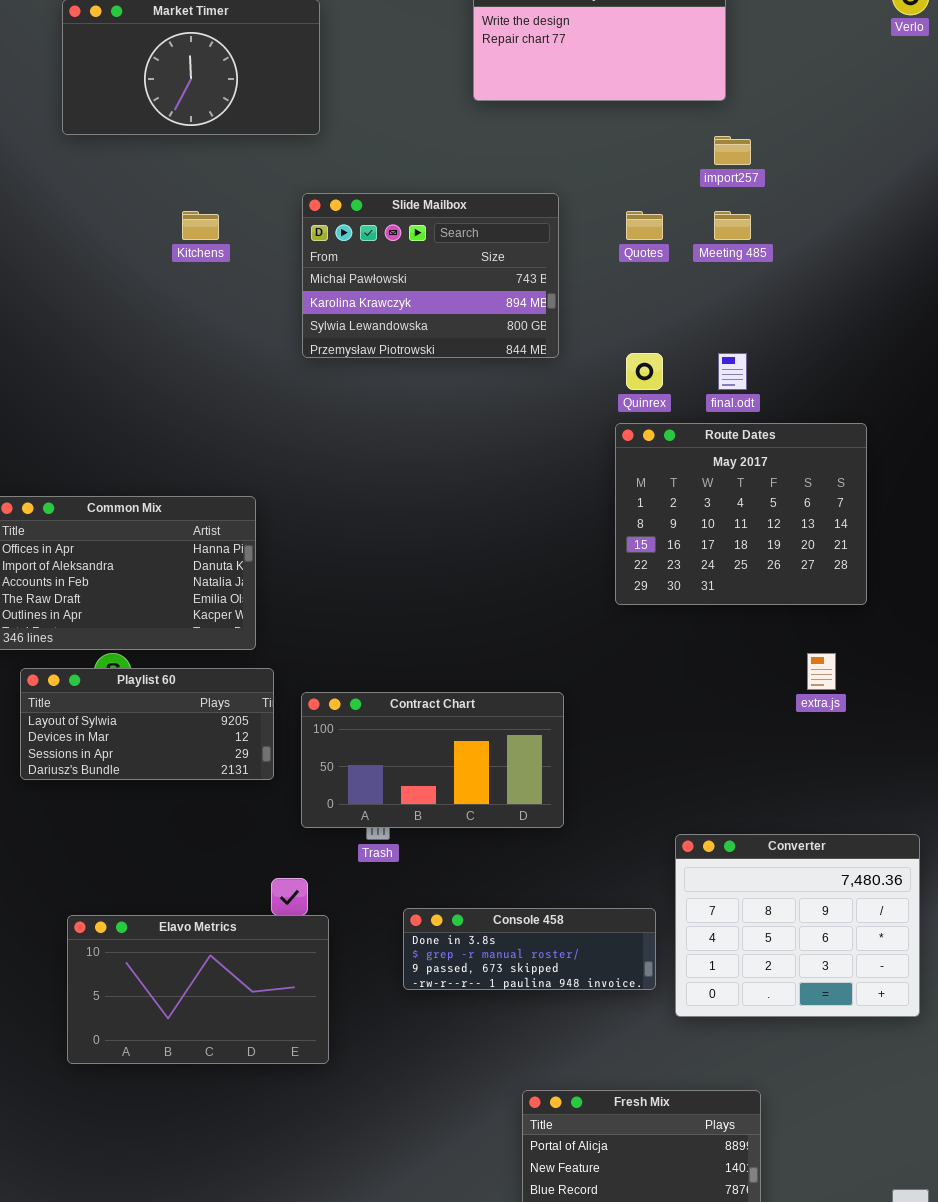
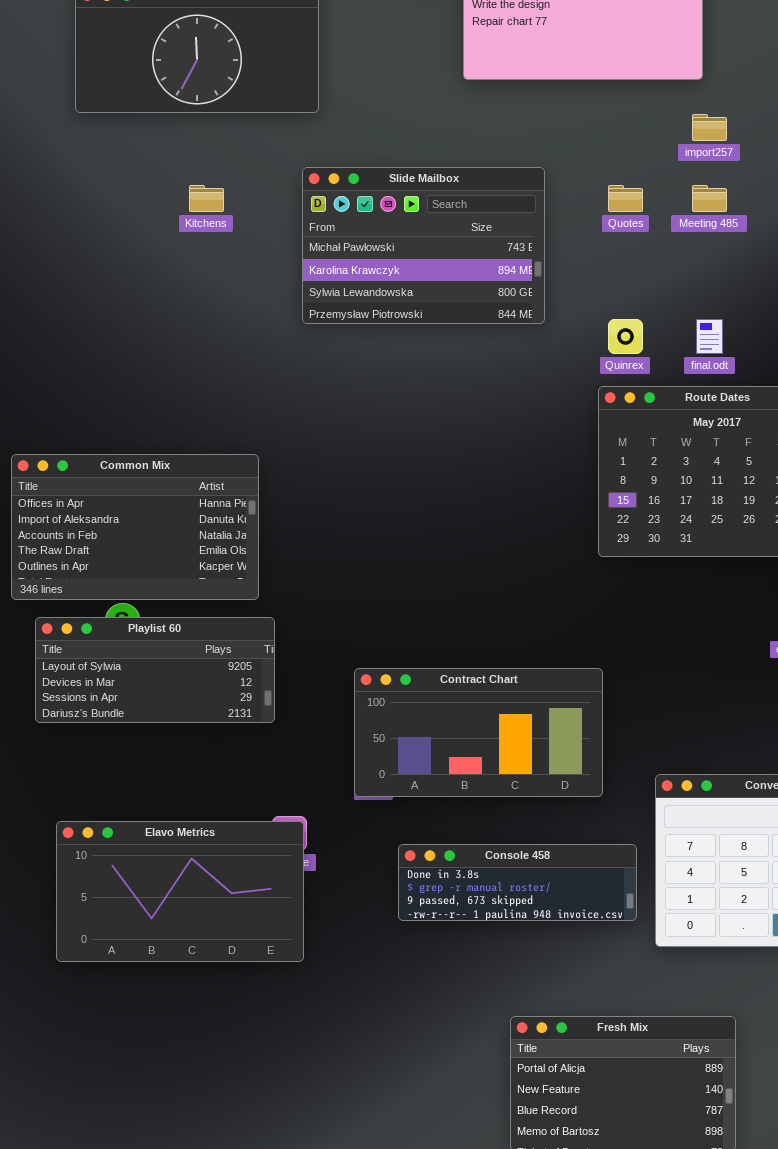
Contract Chart: [301,692,564,828] -> [354,668,603,797], moved
Elavo Metrics: [67,915,329,1064] -> [56,821,304,962], moved

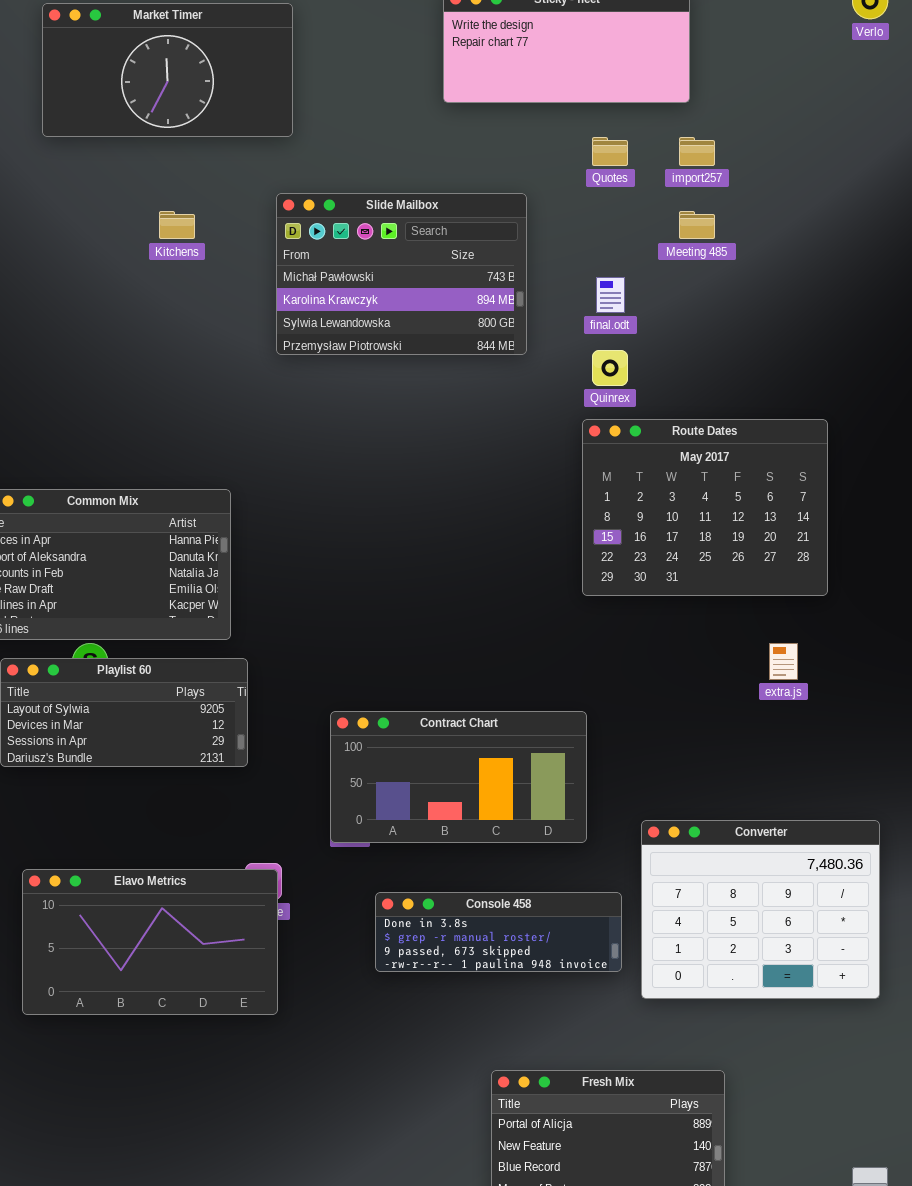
Quotes: [608,185,643,212] -> [592,137,628,166], moved
final.odt: [696,319,723,354] -> [596,277,625,313], moved

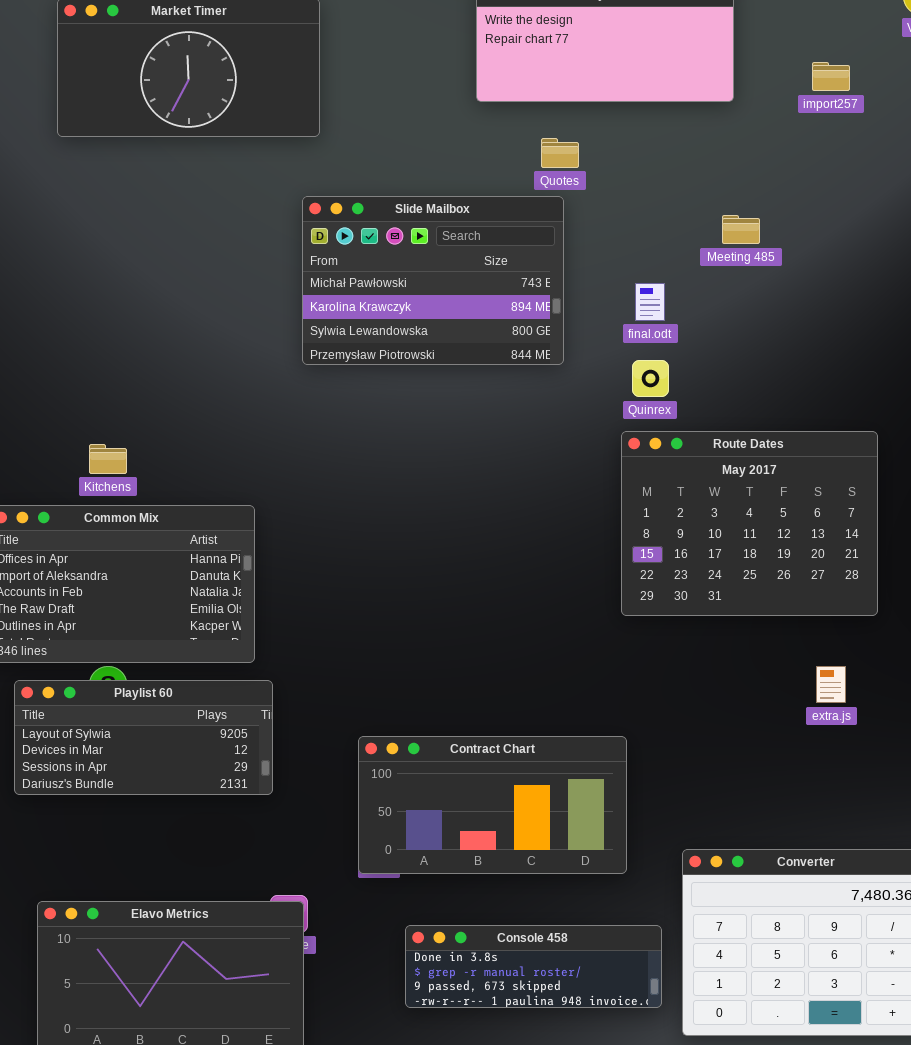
Quotes: [592,137,628,166] -> [541,138,579,168], moved
import257: [679,137,715,166] -> [812,62,850,91], moved
Kitchens: [159,211,195,239] -> [89,444,127,474], moved

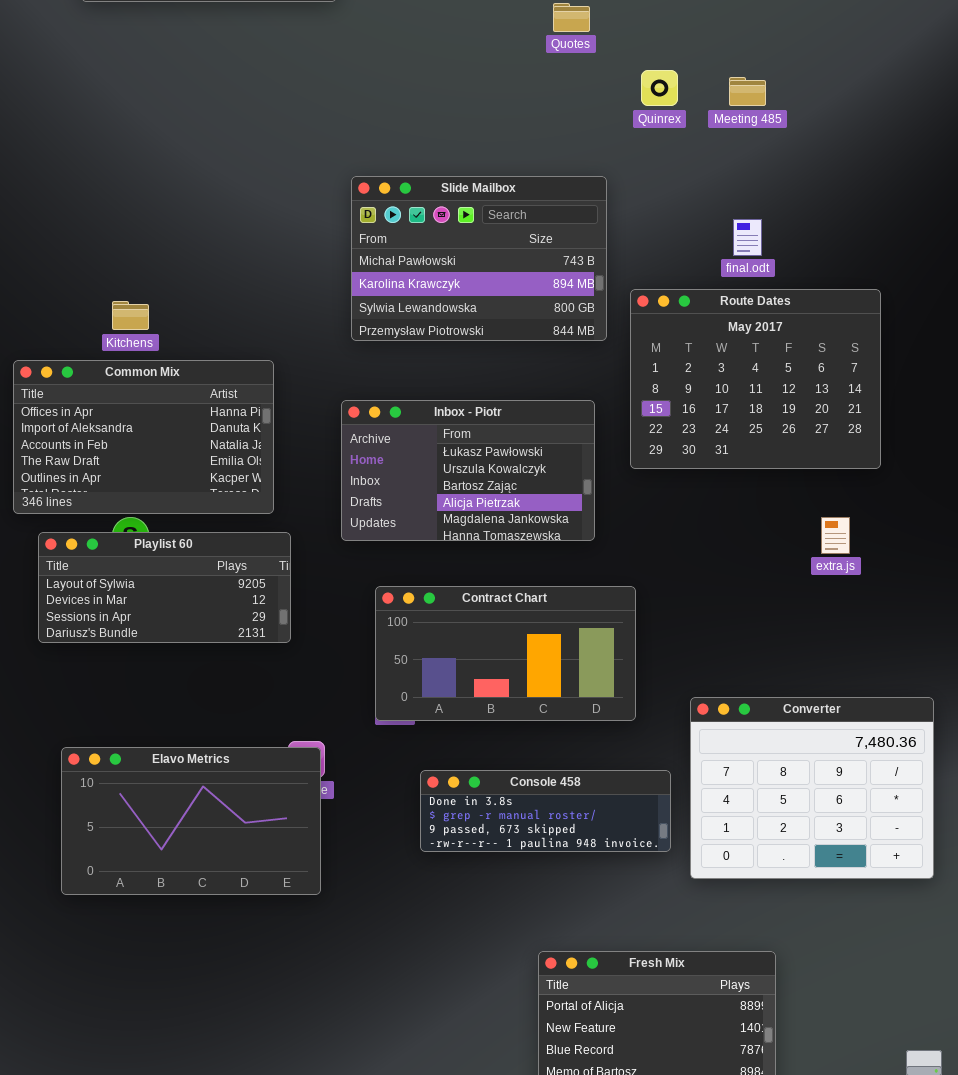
Slide Mailbox: [302,196,564,365] -> [351,176,607,341], moved
final.odt: [635,283,665,321] -> [733,219,762,256], moved
Quinrex: [632,360,669,397] -> [641,70,678,106], moved
Inbox - Piotr: none -> [341,400,595,541], opened

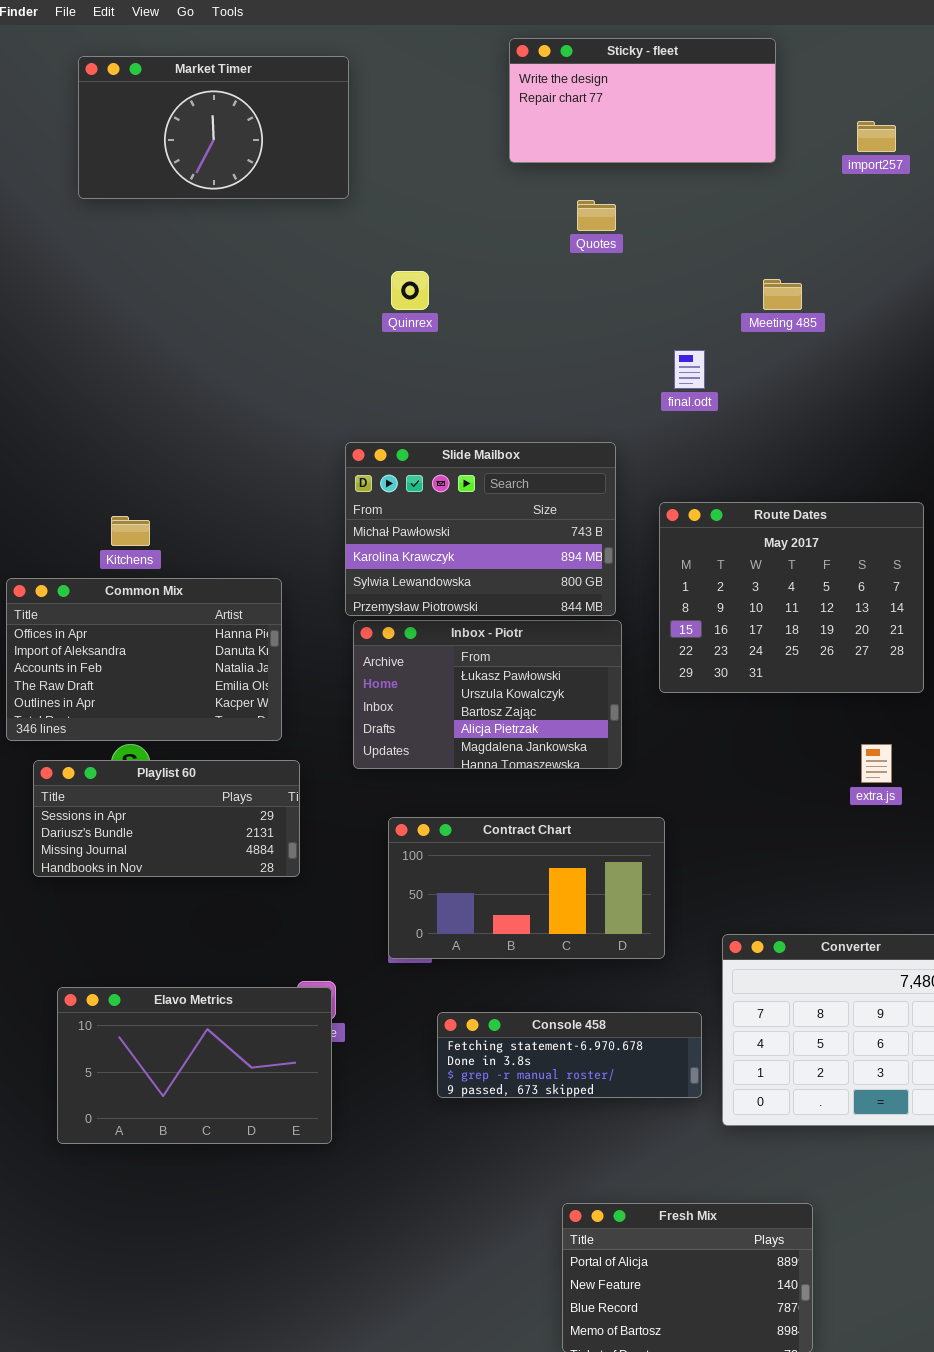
Quinrex: [641,70,678,106] -> [391,271,429,310], moved
Slide Mailbox: [351,176,607,341] -> [345,442,616,616], moved
final.odt: [733,219,762,256] -> [674,350,705,389], moved
Playlist 60: [38,532,291,643] -> [33,760,300,877], scrolled down 2 rows
Console 458: [420,770,671,852] -> [437,1012,702,1098], scrolled up 1 row

